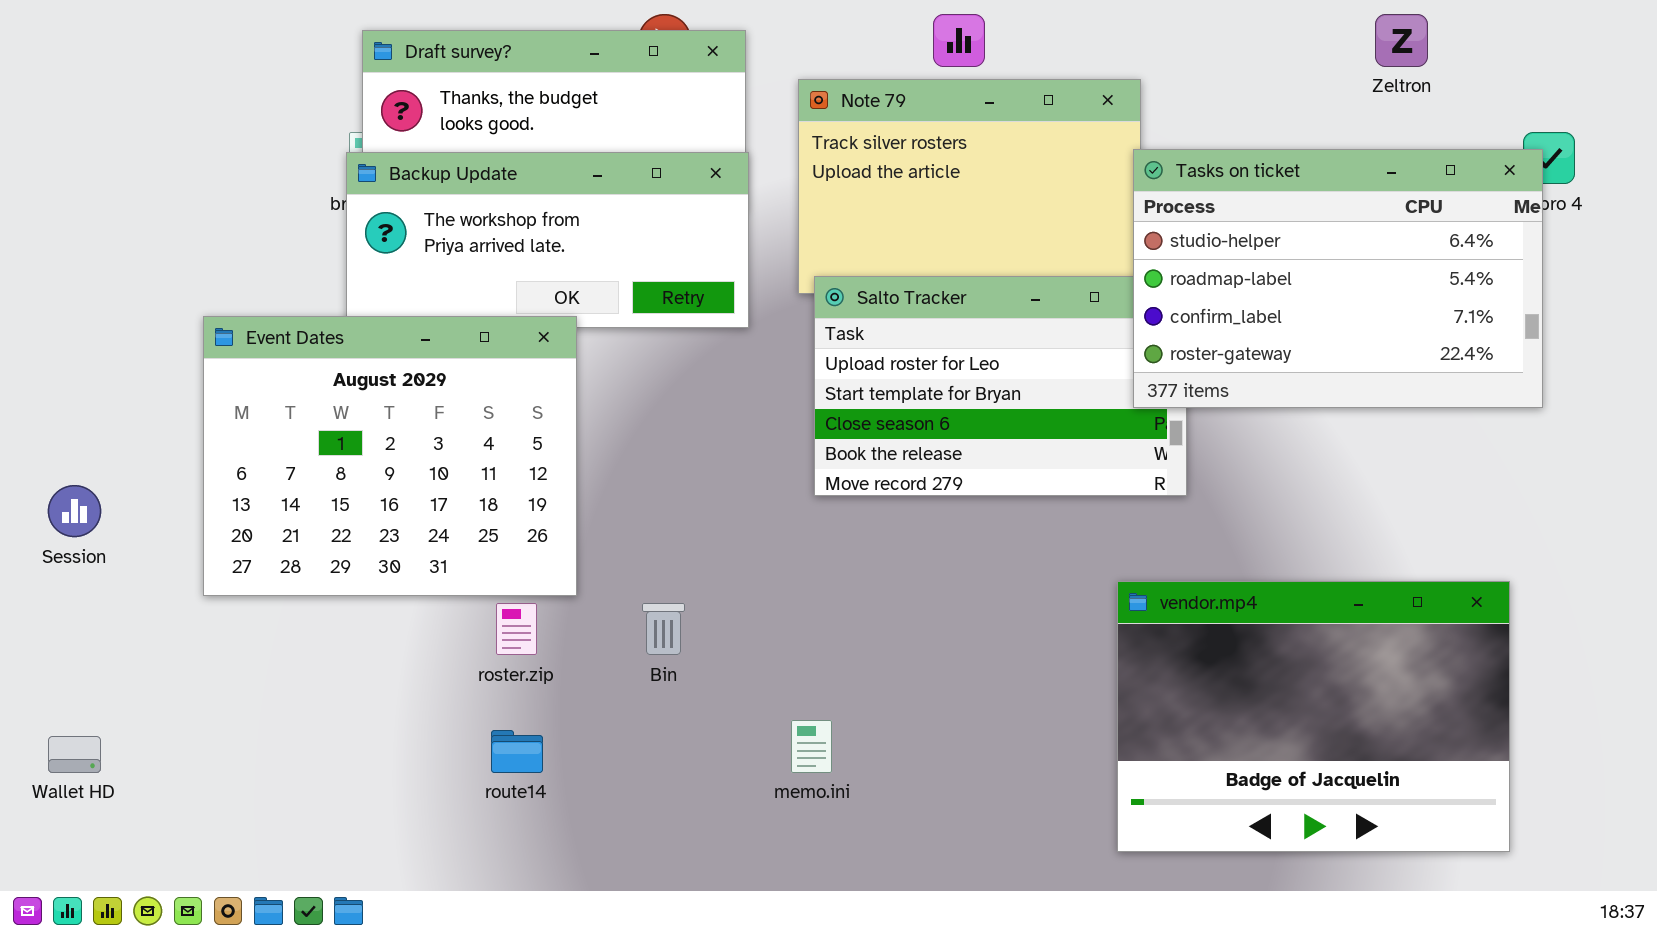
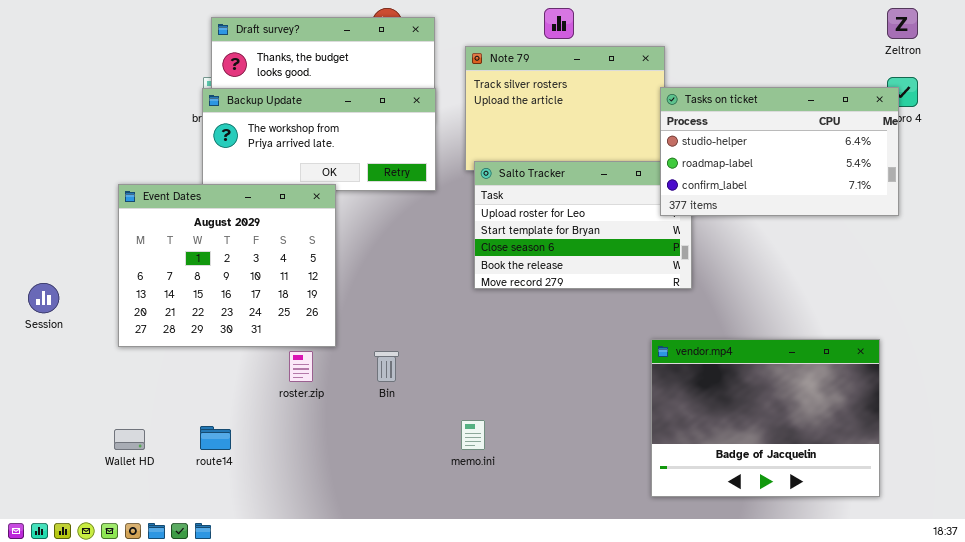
Zeltron: [1375,14,1428,67] -> [887,8,918,39], moved
Tasks on ticket: [1133,149,1543,408] -> [660,87,899,216], resized
route14: [491,730,543,773] -> [200,426,231,450], moved
Wallet HD: [48,736,101,773] -> [114,429,145,450], moved

